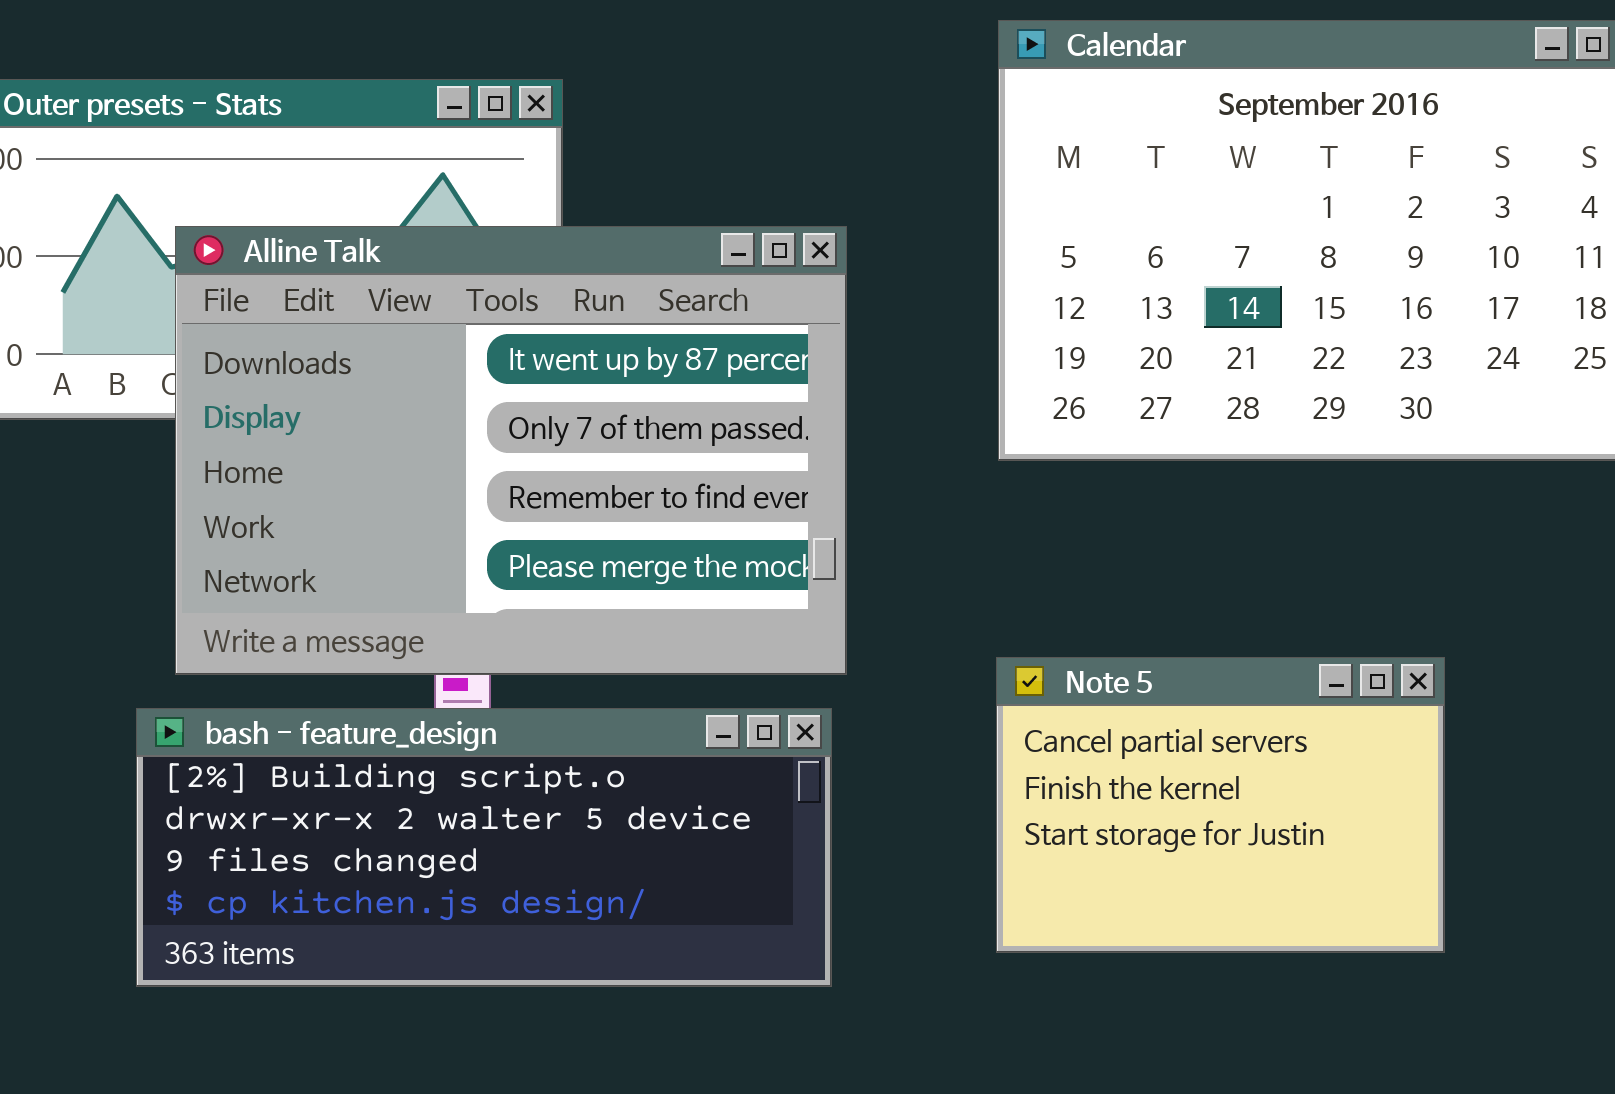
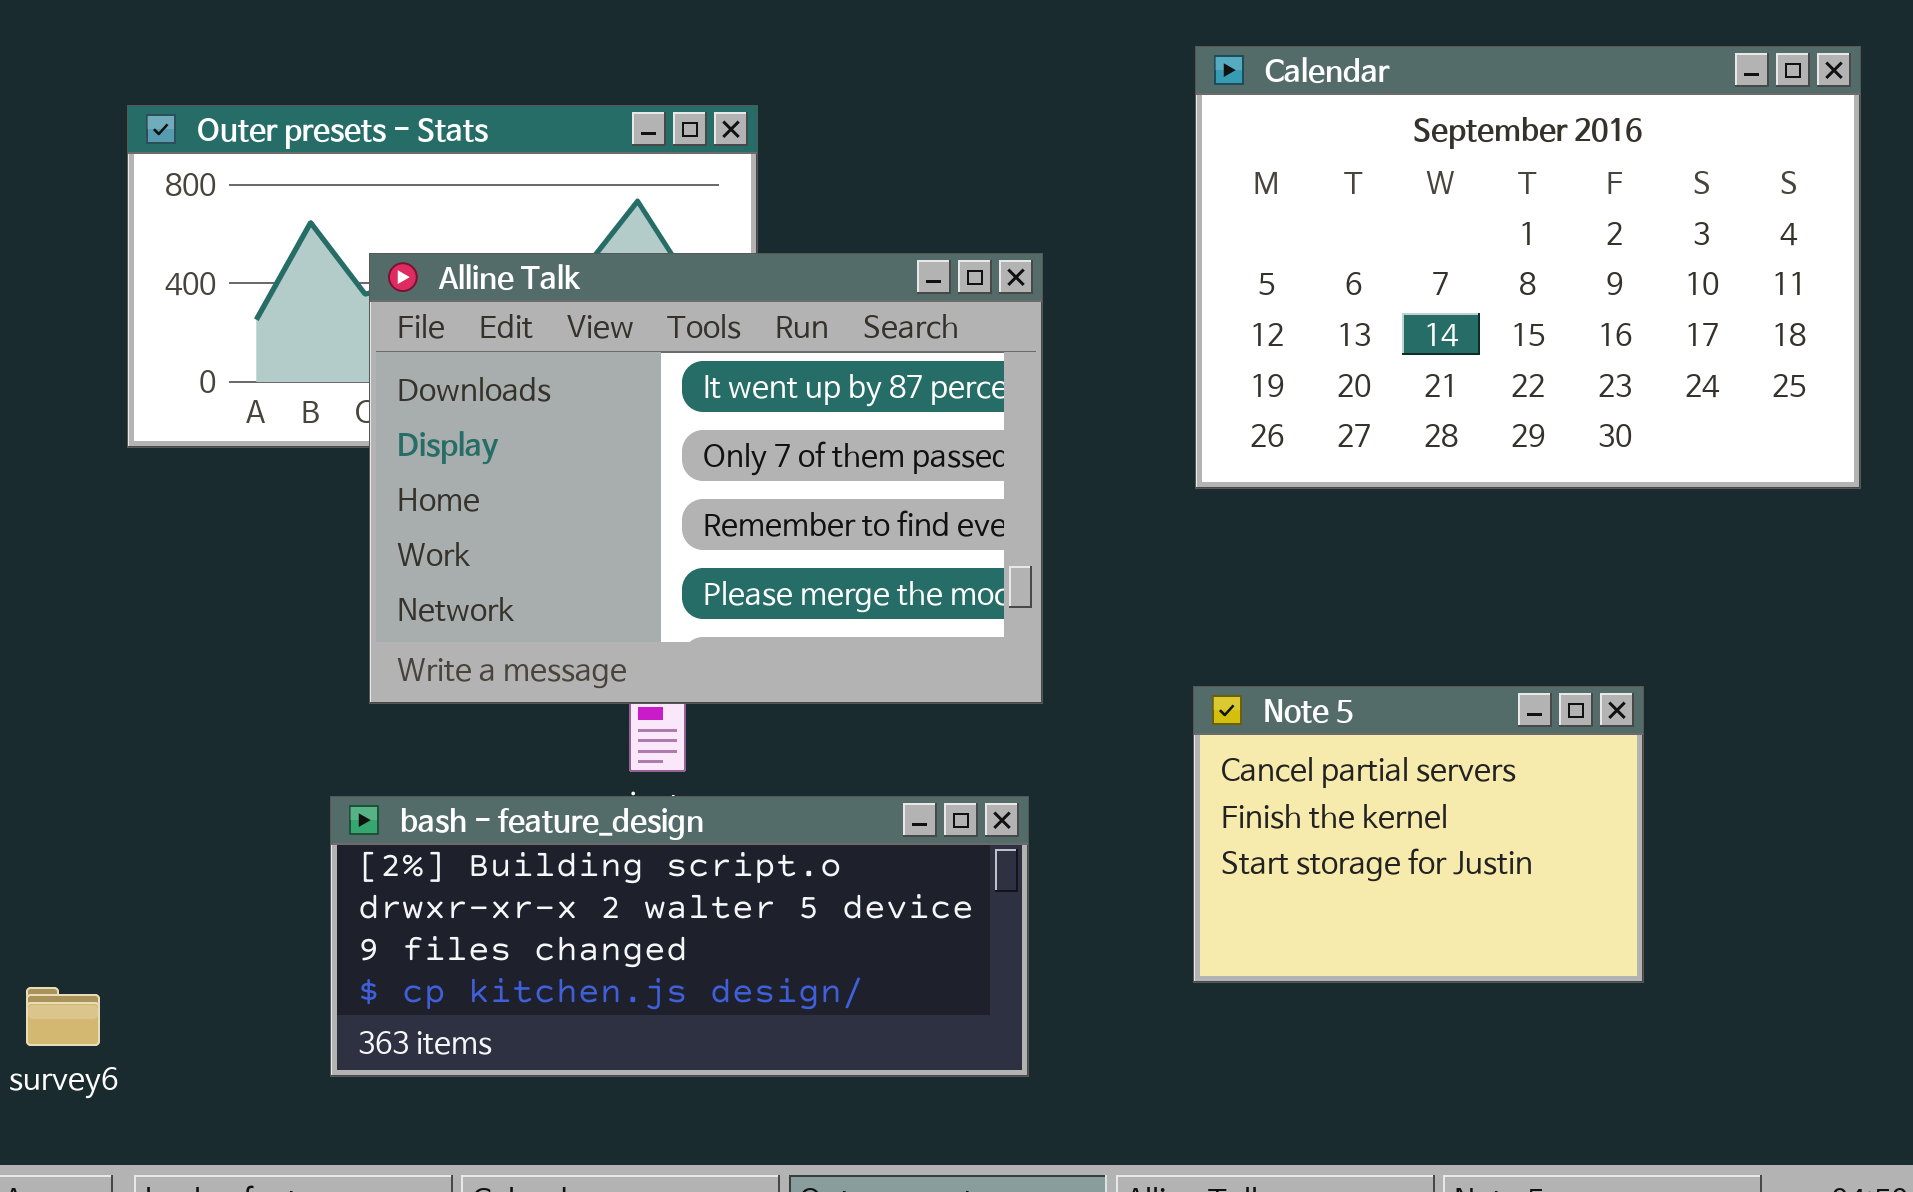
bash - feature_design: [136,708,832,987] -> [330,796,1029,1077], moved

